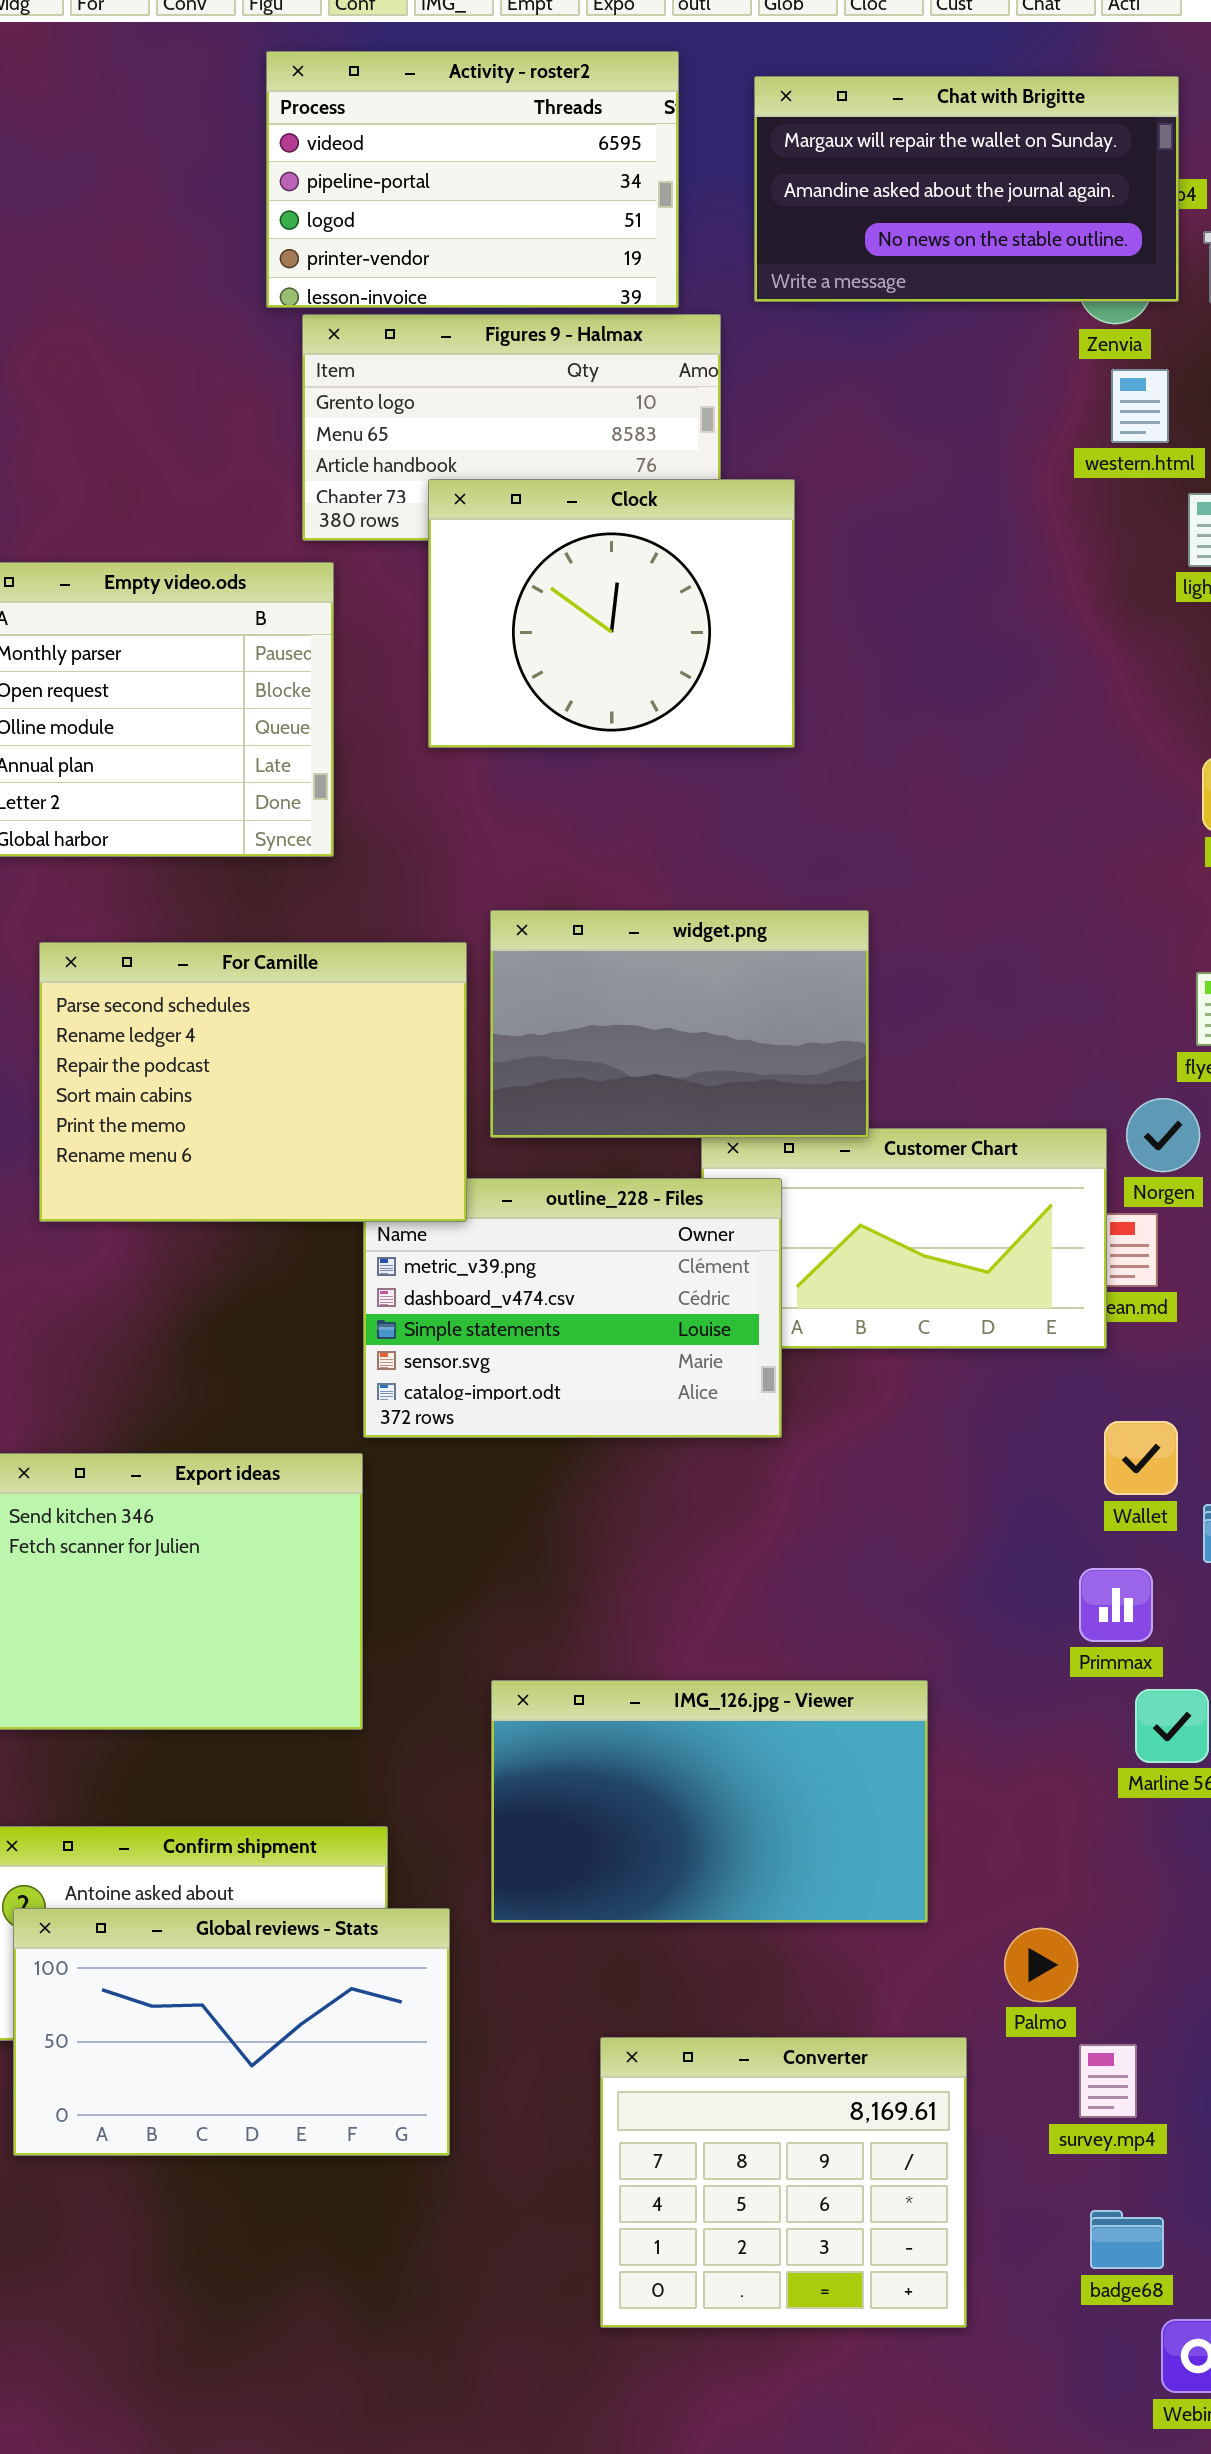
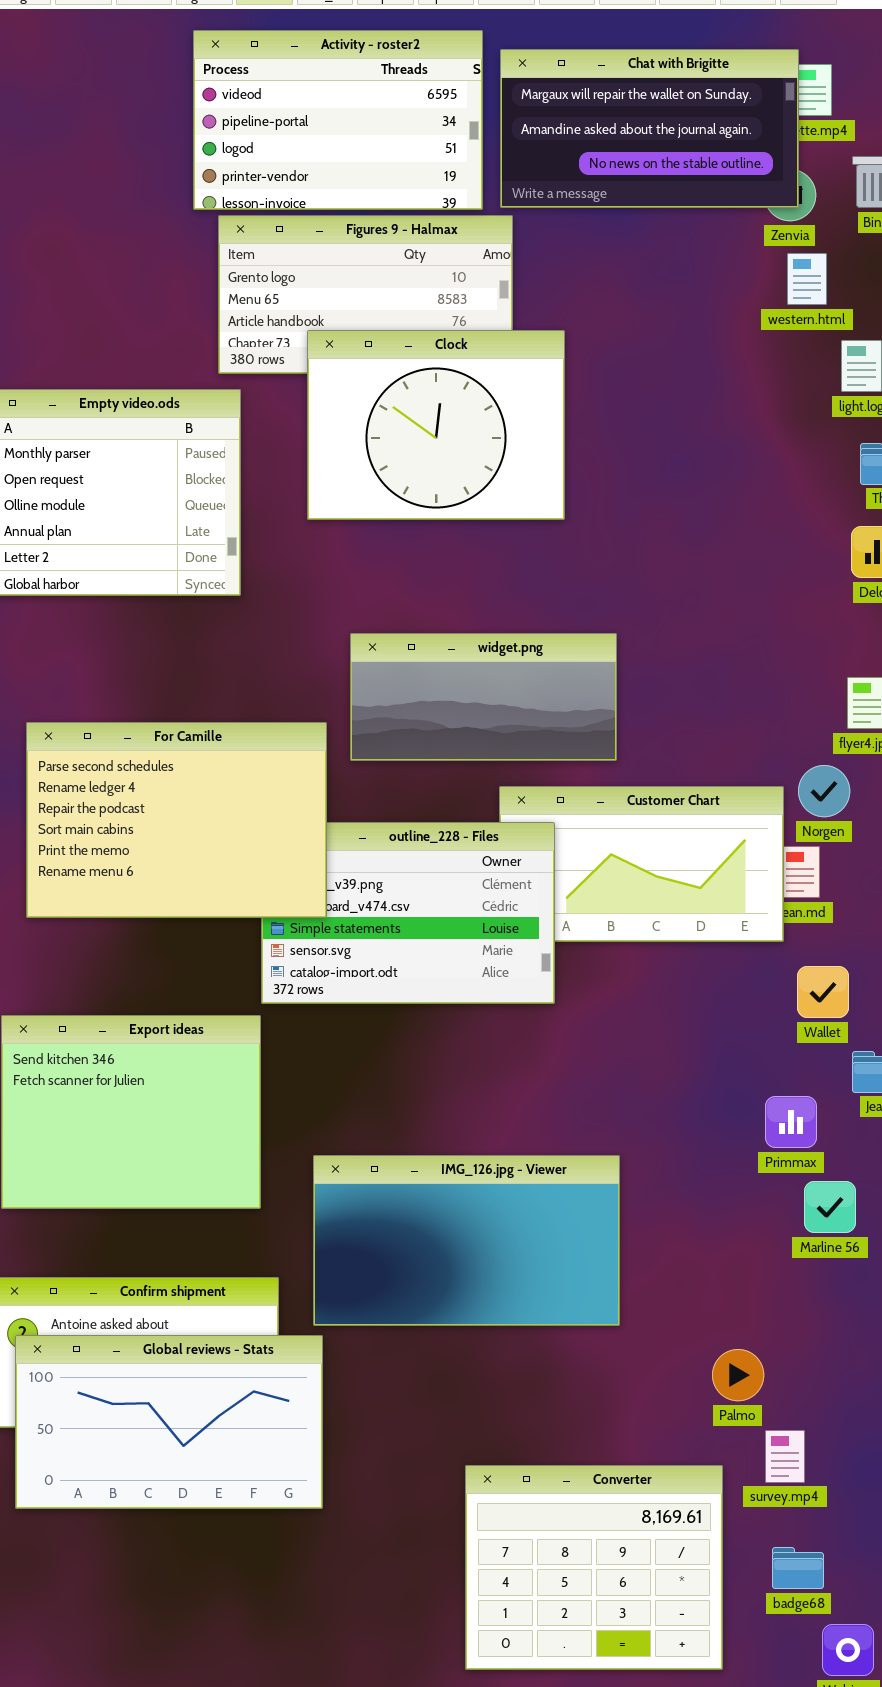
Chat with Brigitte: [754,76,1179,302] -> [500,49,799,208], moved
widget.png: [490,910,869,1138] -> [350,633,617,761], resized
For Camille: [39,942,467,1222] -> [26,722,327,918], moved
Wallet: [1104,1421,1178,1495] -> [797,966,849,1018], moved
IMG_126.jpg - Viewer: [491,1680,928,1923] -> [313,1155,620,1326], moved
Converter: [600,2037,967,2328] -> [465,1465,723,1670], moved

